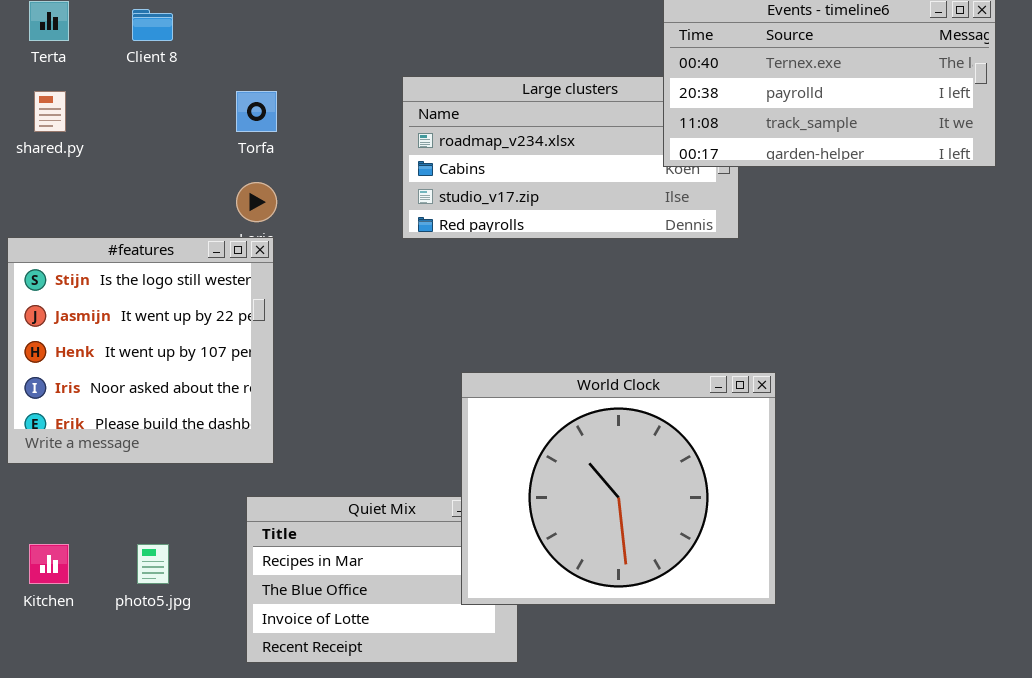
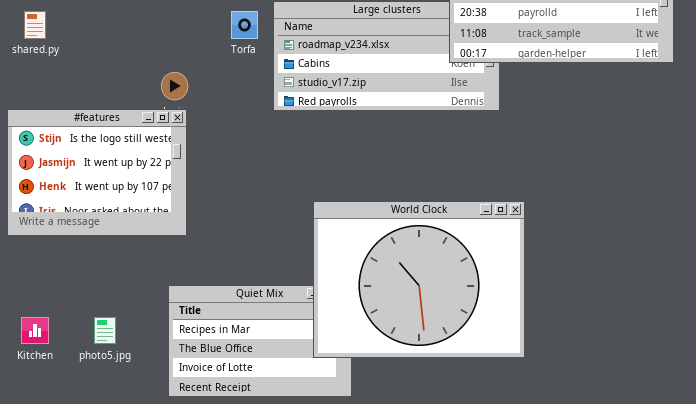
Torfa: [236,91,277,132] -> [231,11,258,39], moved
#features: [7,237,274,464] -> [7,109,187,236], resized

